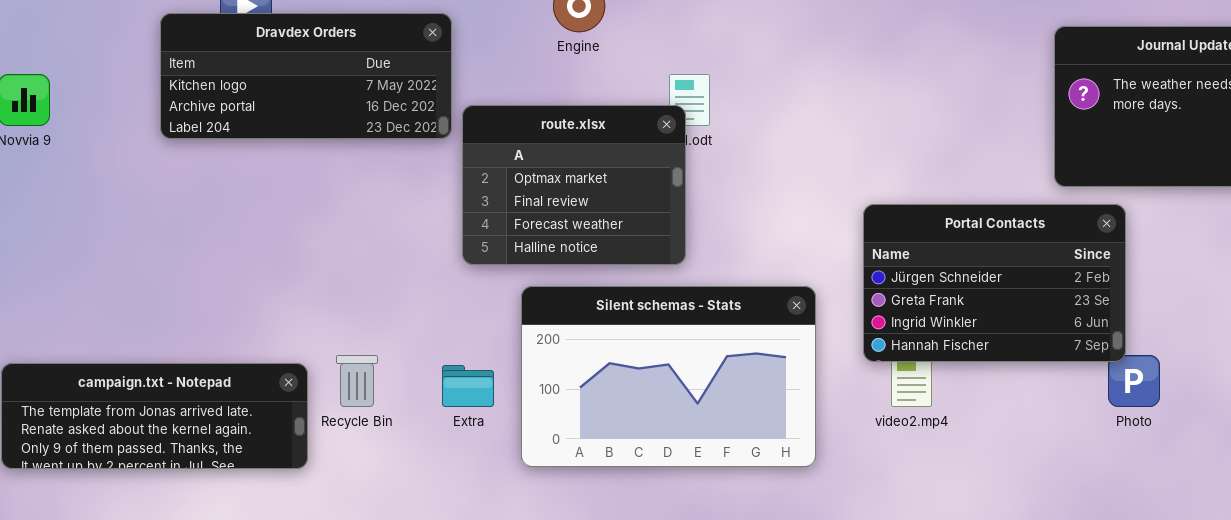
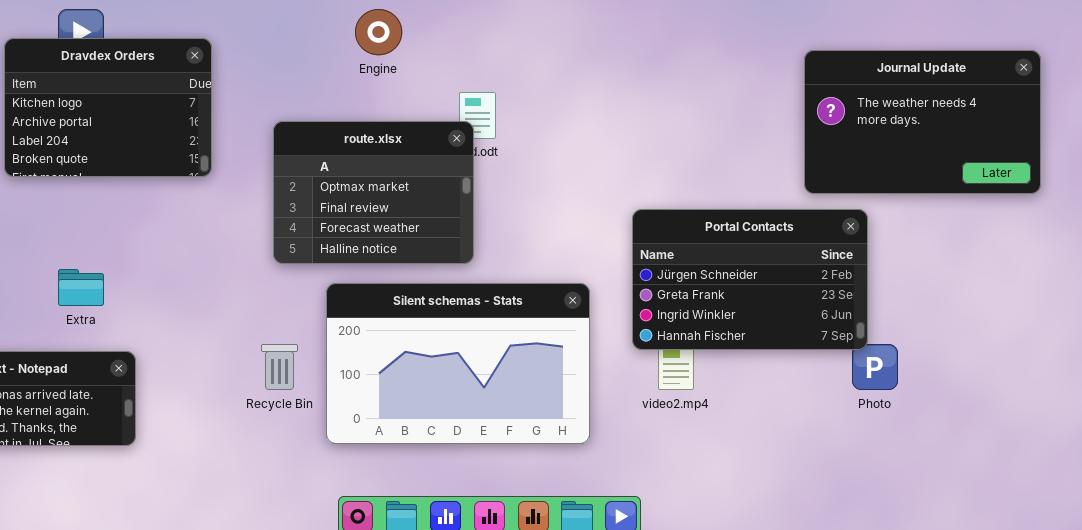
Dravdex Orders: [160,13,452,139] -> [4,38,212,177], resized
Recycle Bin: [336,355,378,407] -> [261,344,298,390], moved
Extra: [442,365,494,407] -> [58,269,104,306], moved

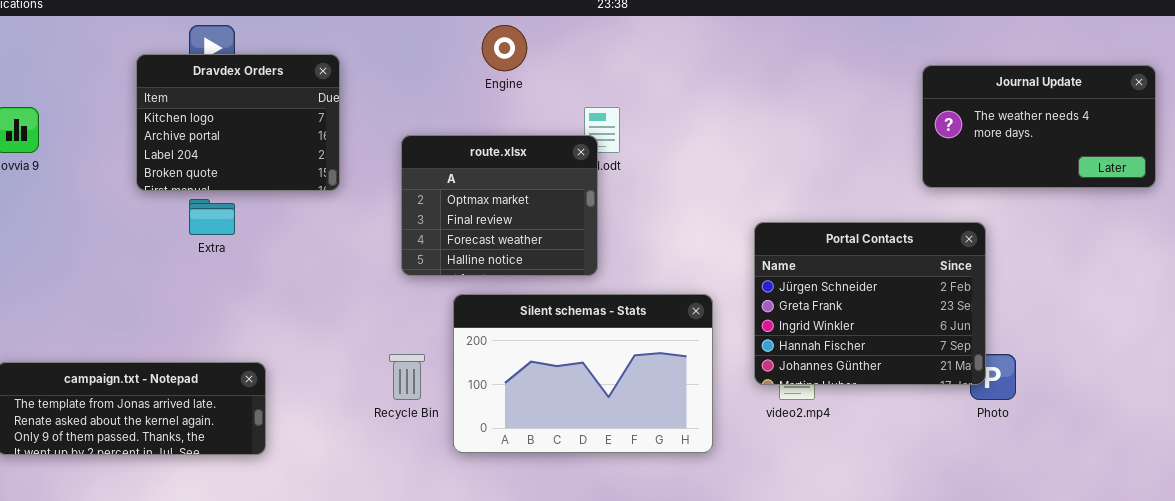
Journal Update: [804,50,1041,194] -> [922,65,1156,188], resized
Portal Contacts: [632,209,868,350] -> [754,222,986,385], resized
Extra: [58,269,104,306] -> [189,199,235,235], moved

